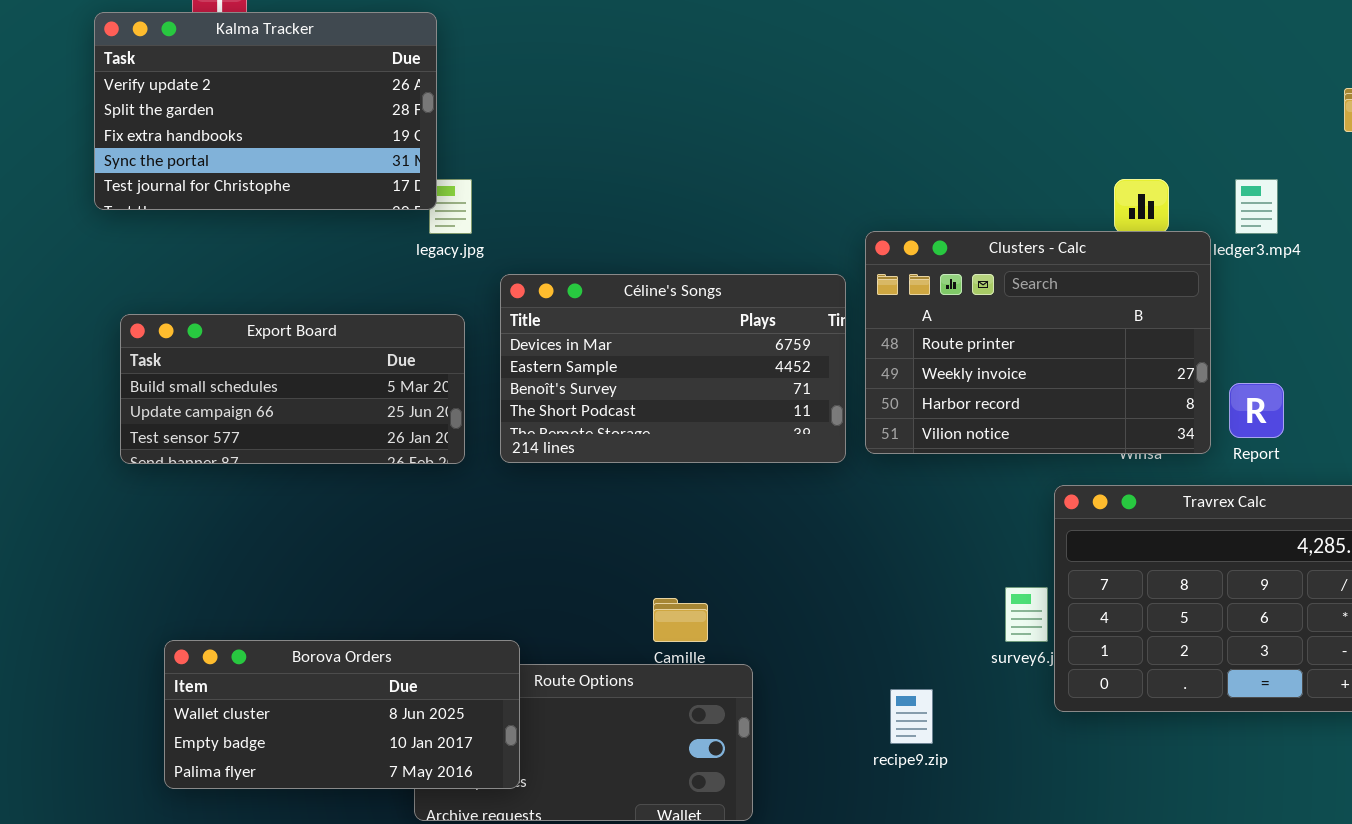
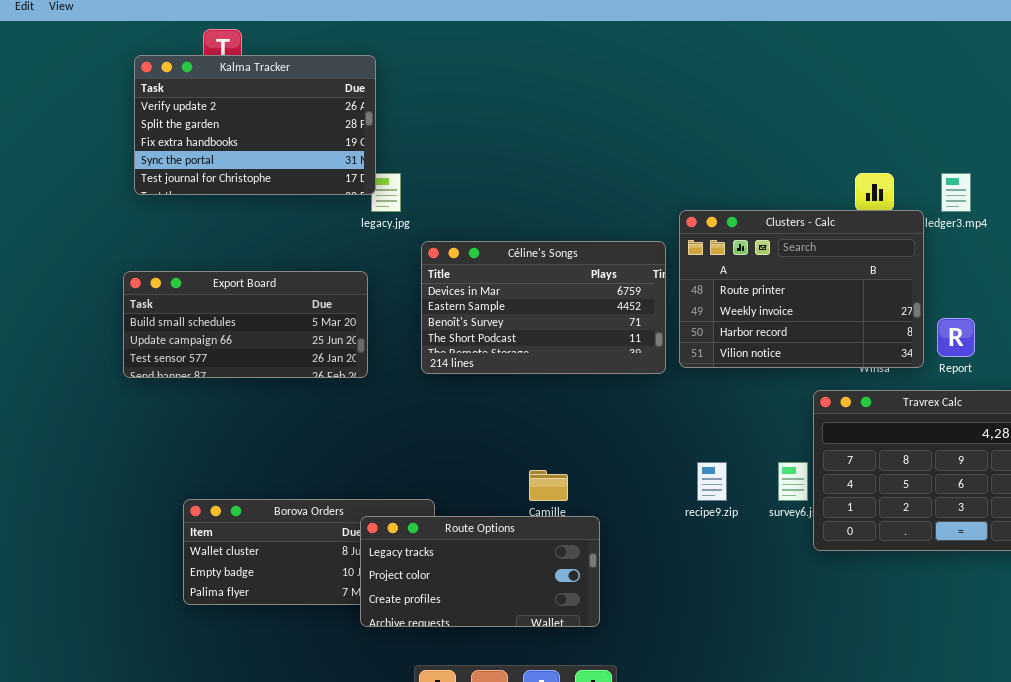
Export Board: [120,314,465,464] -> [123,271,368,378], moved
Route Options: [414,664,753,821] -> [360,516,600,627], raised
recipe9.zip: [890,689,933,744] -> [697,462,727,501], moved

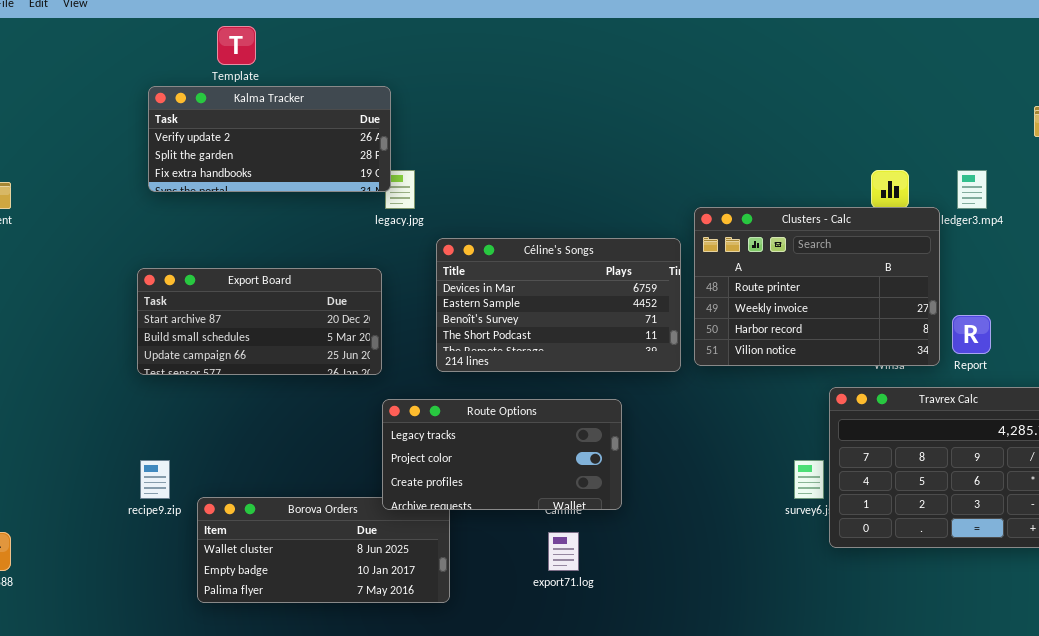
Kalma Tracker: [134,55,376,195] -> [148,86,391,192], resized
Export Board: [123,271,368,378] -> [137,268,382,375], scrolled up 1 row
recipe9.zip: [697,462,727,501] -> [140,460,170,499], moved
Route Options: [360,516,600,627] -> [382,399,622,510], moved

